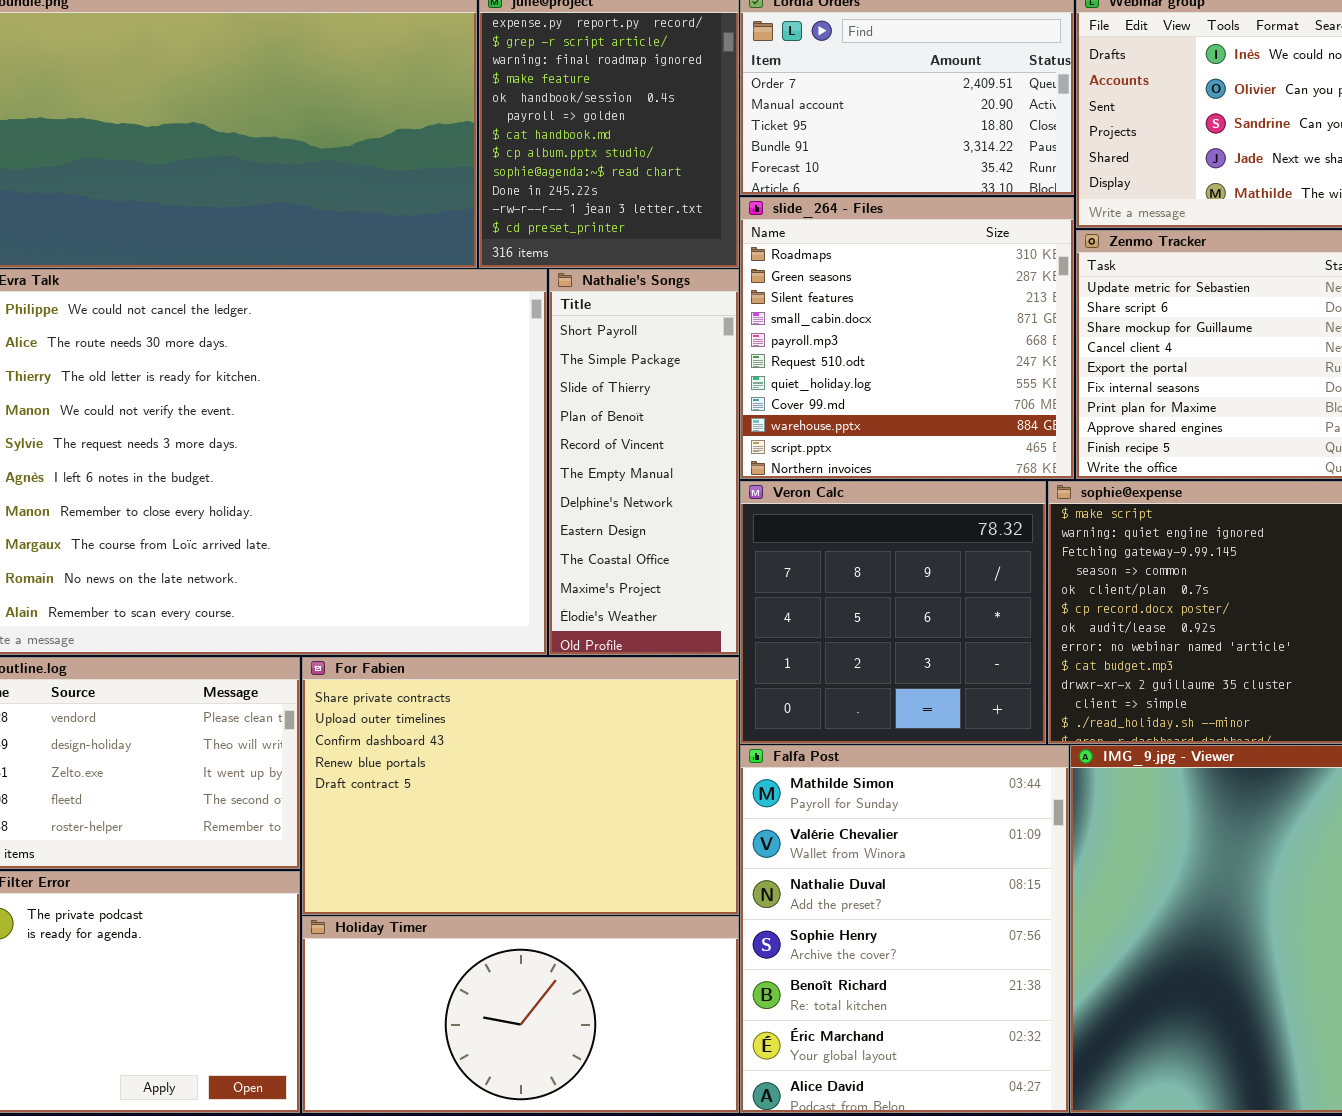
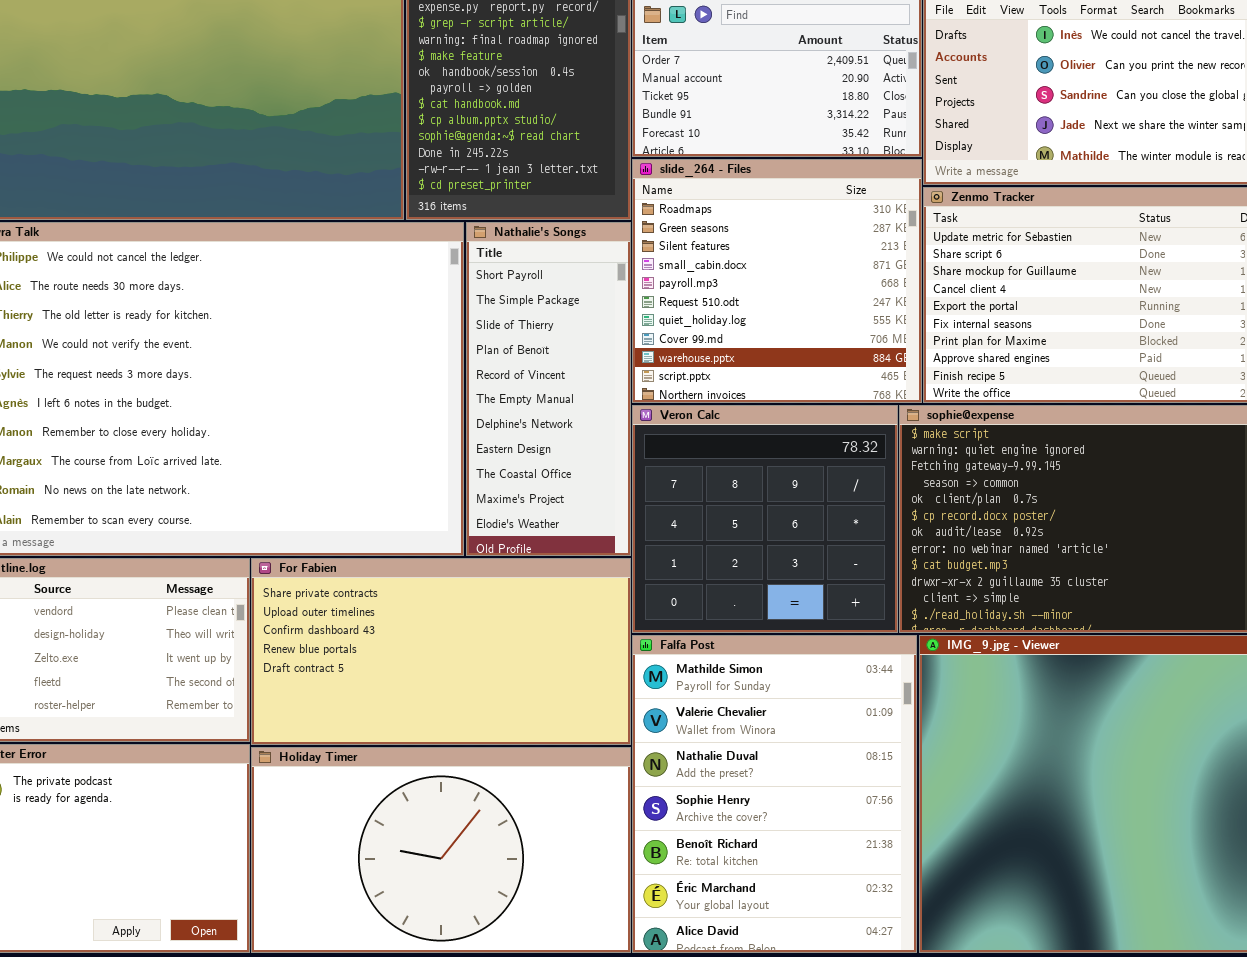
For Fabien: [302,657,739,915] -> [251,558,631,745], resized
Holiday Timer: [302,916,739,1113] -> [251,747,631,953], resized

